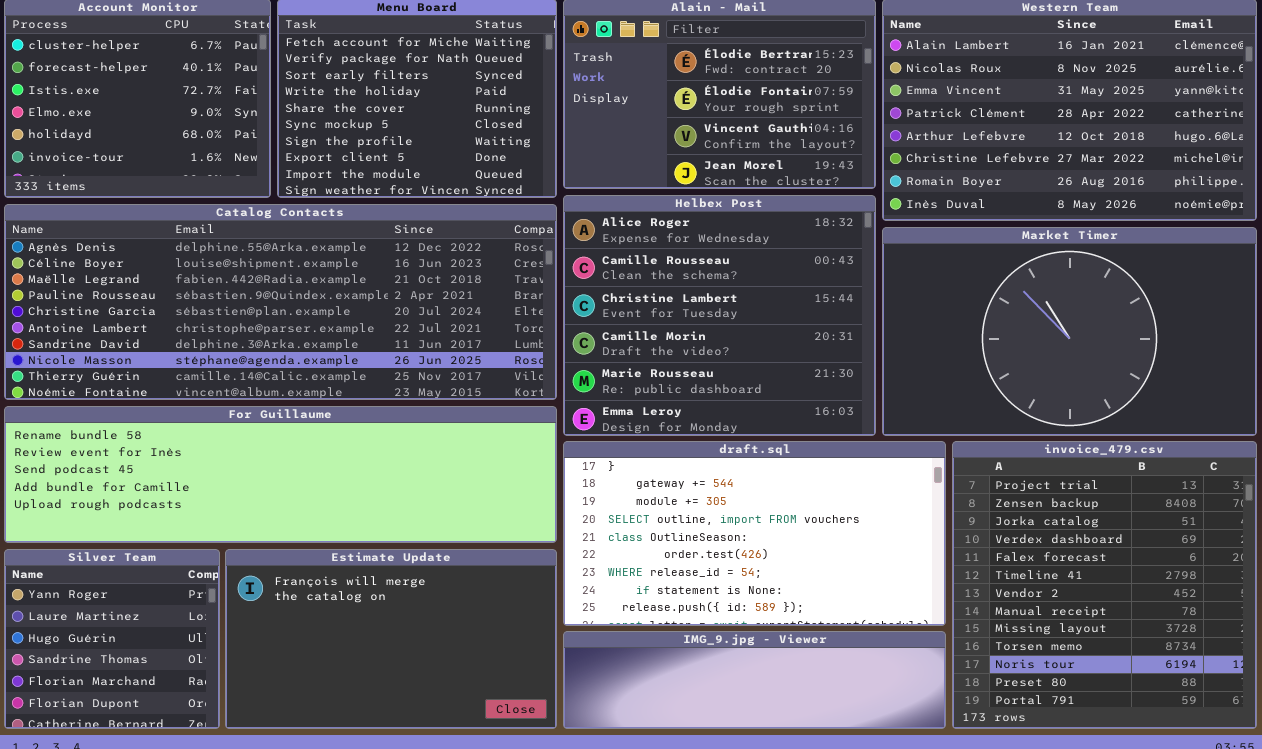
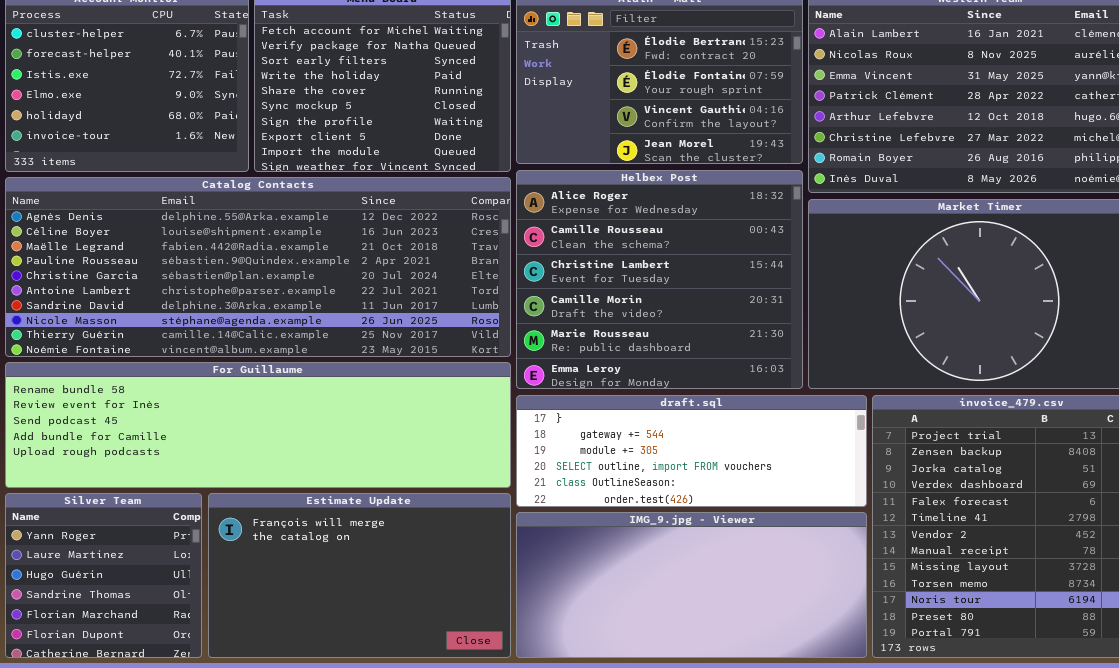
draft.sql: [563,441,946,626] -> [516,395,867,507], resized
IMG_9.jpg - Viewer: [563,631,946,729] -> [516,512,867,658], resized

